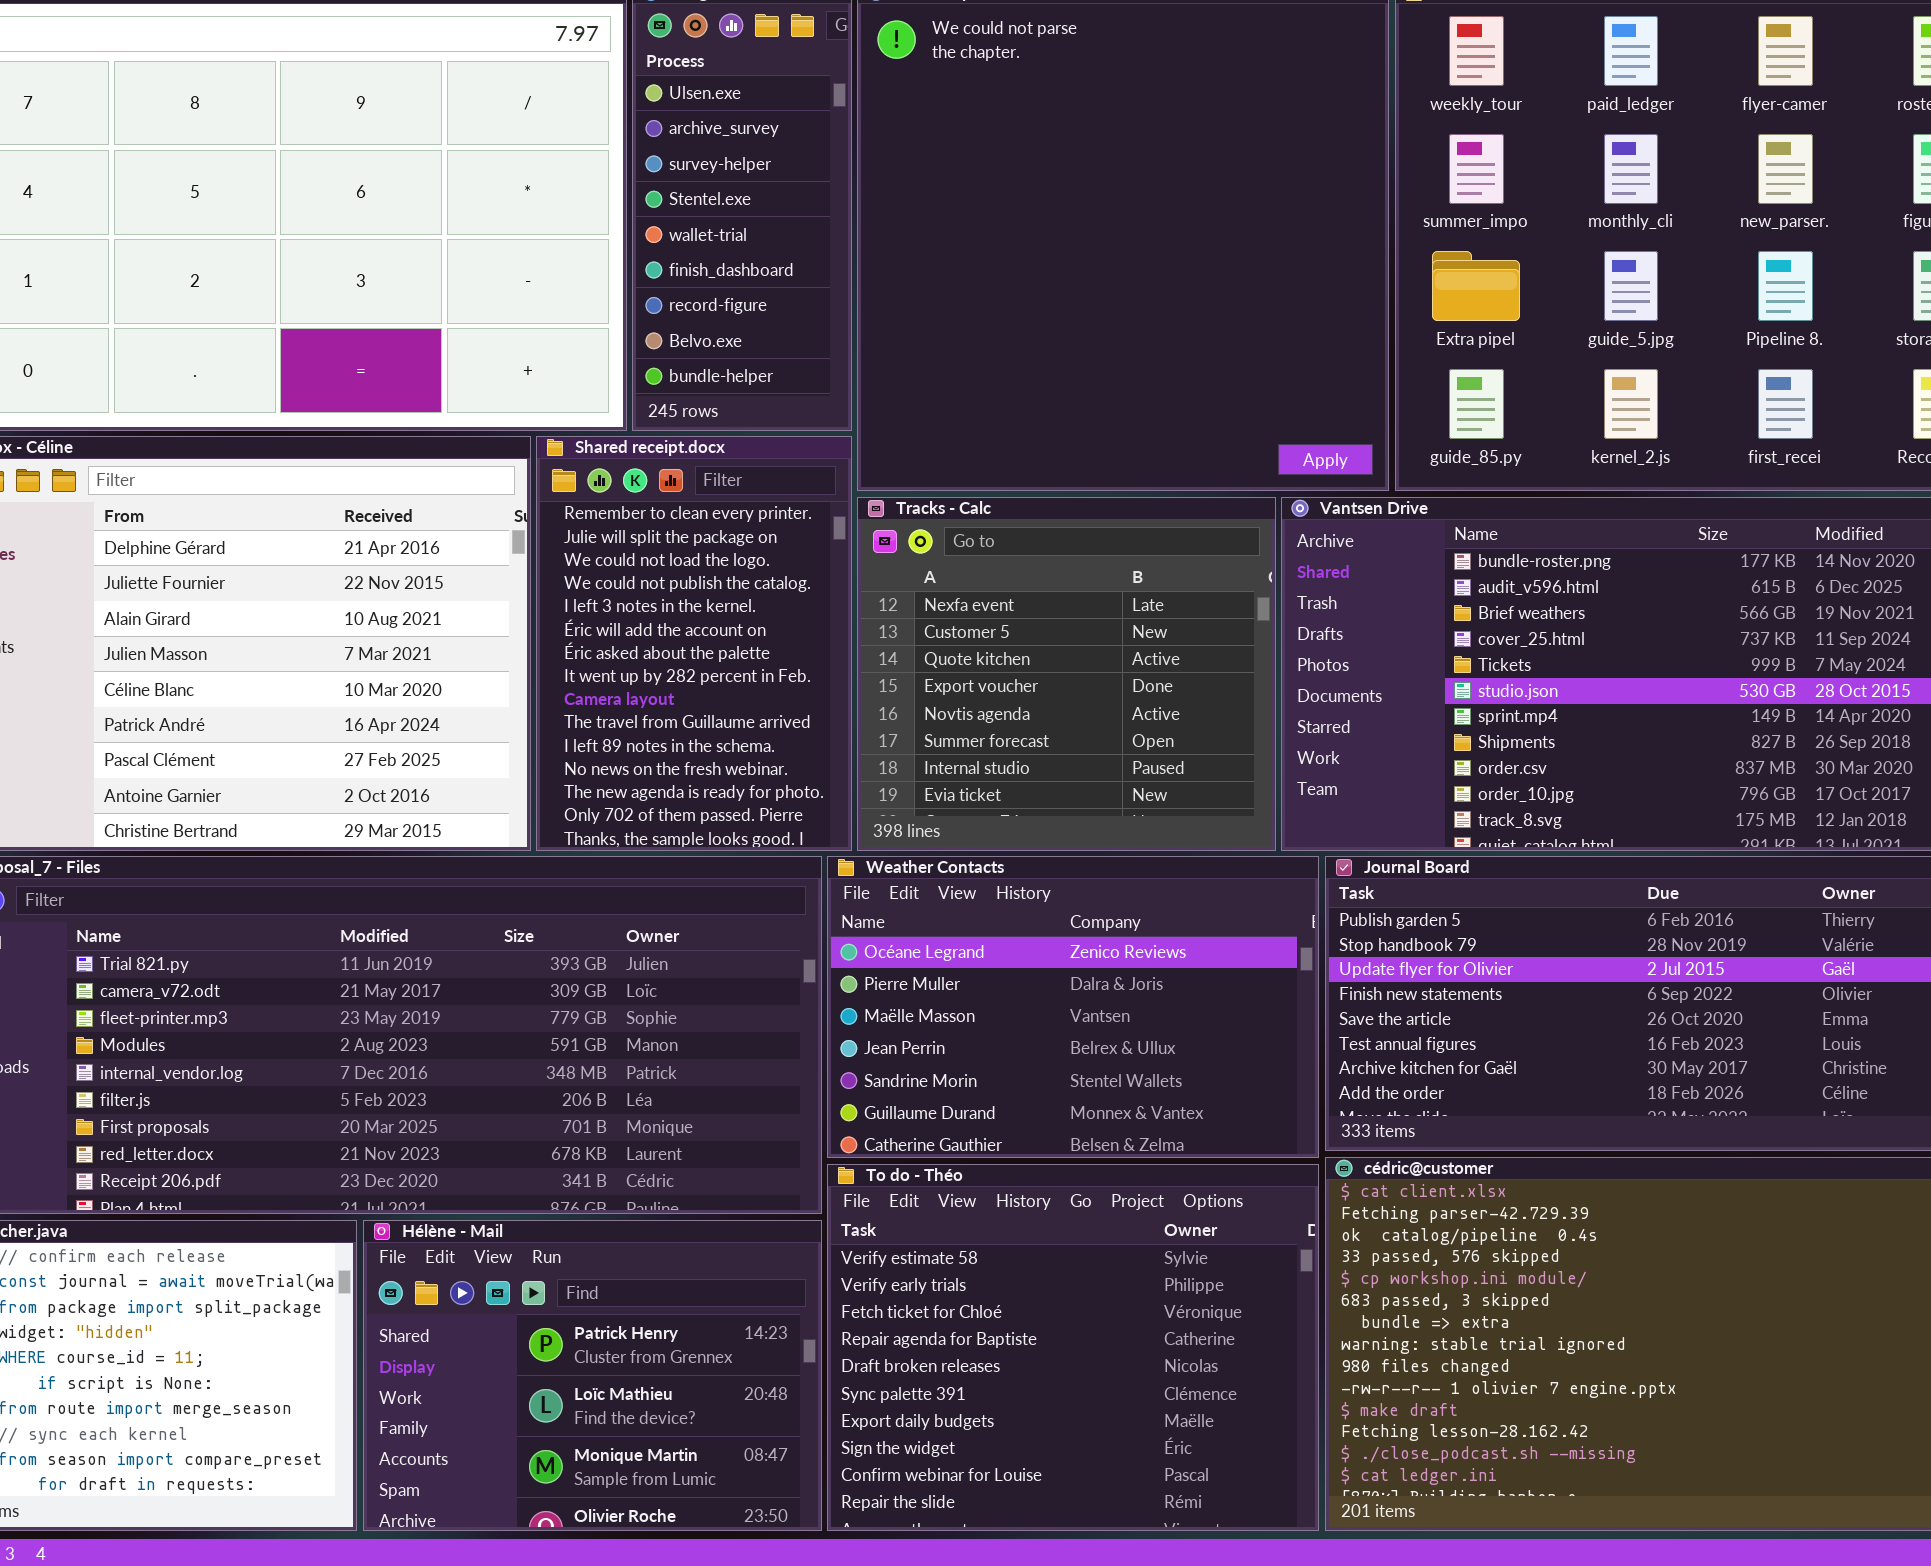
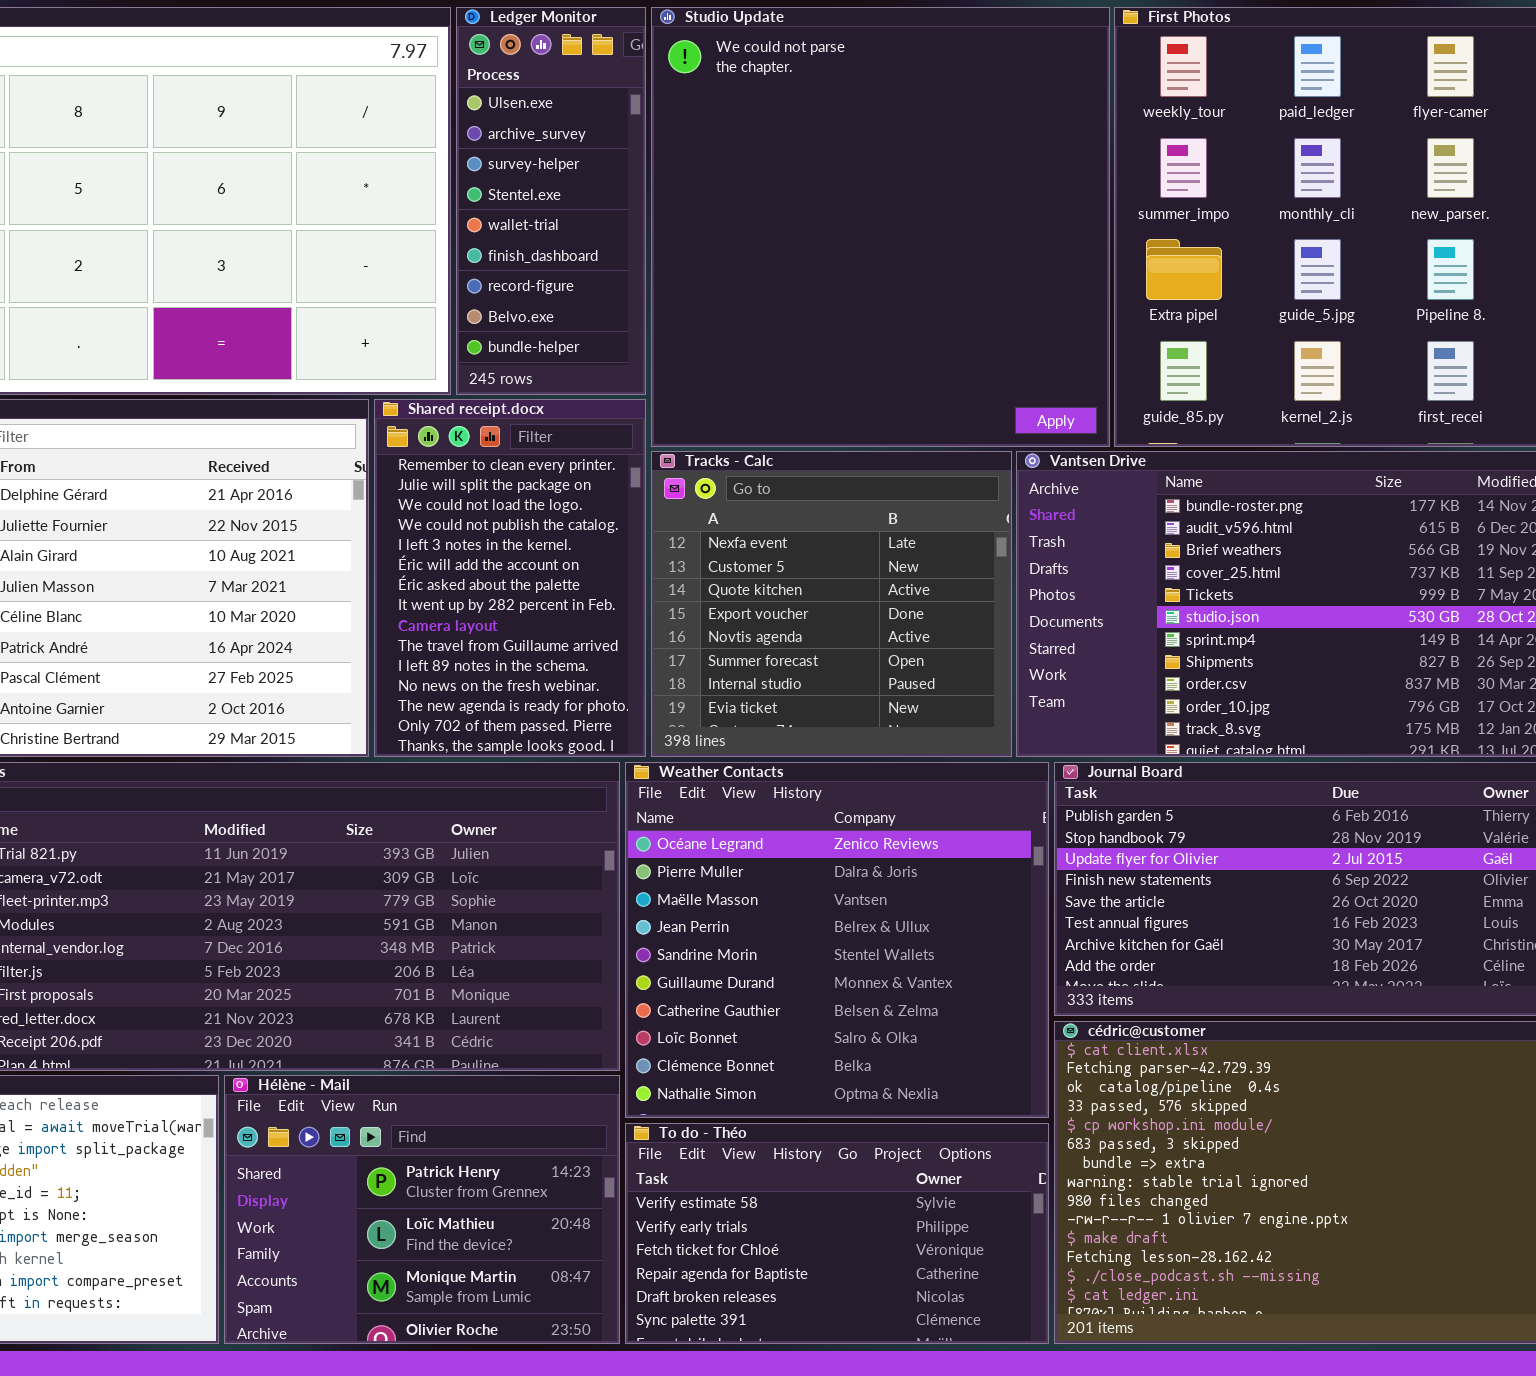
Weather Contacts: [827,856,1319,1158] -> [625,762,1049,1118], resized
To do - Théo: [827,1164,1319,1531] -> [625,1123,1049,1344], resized

